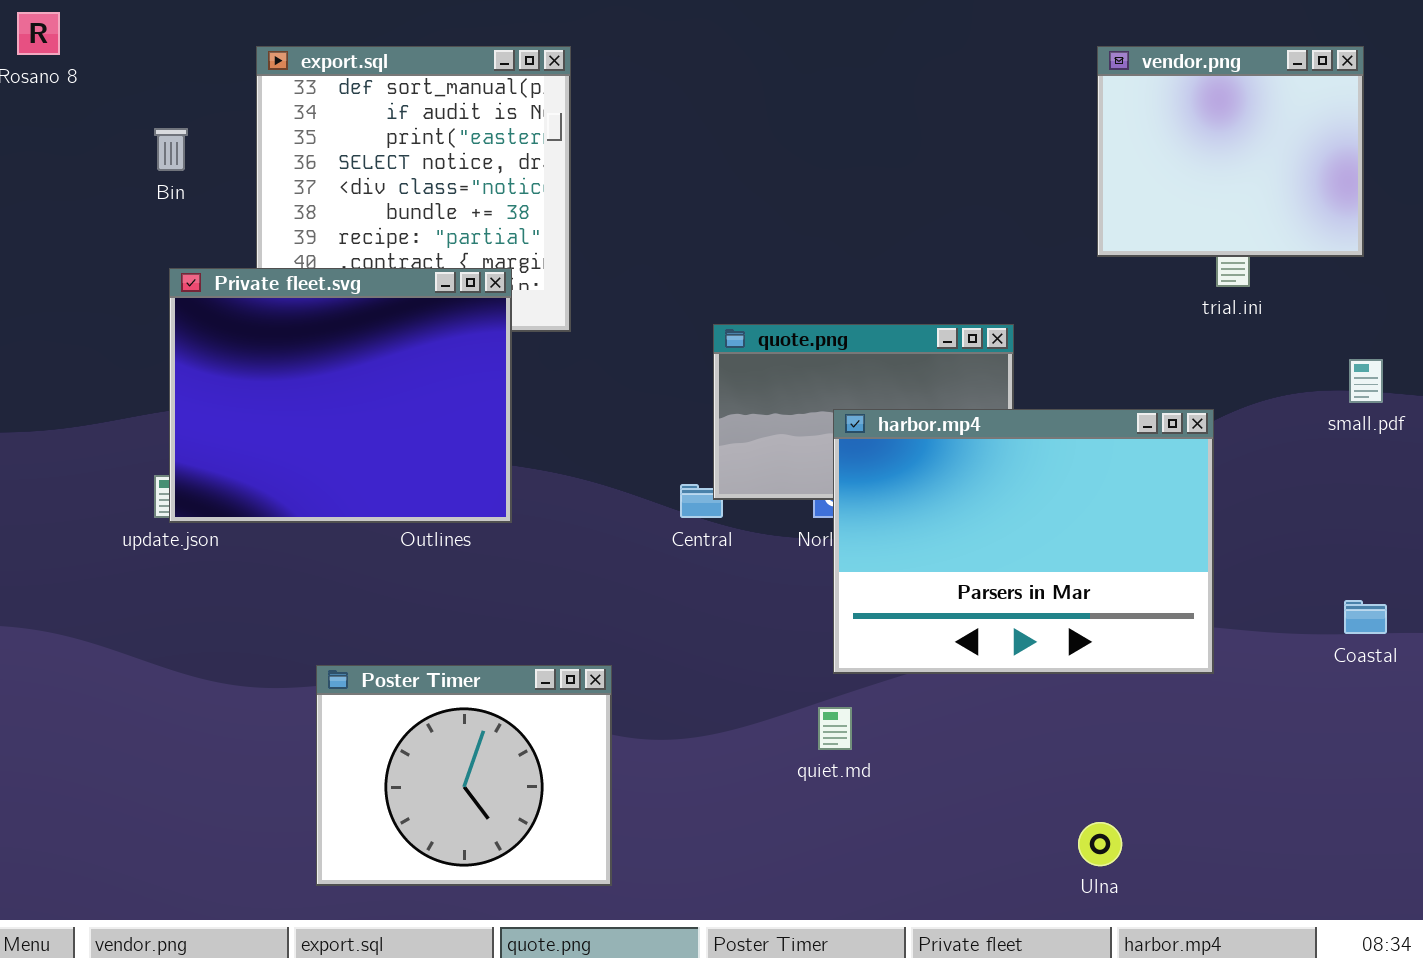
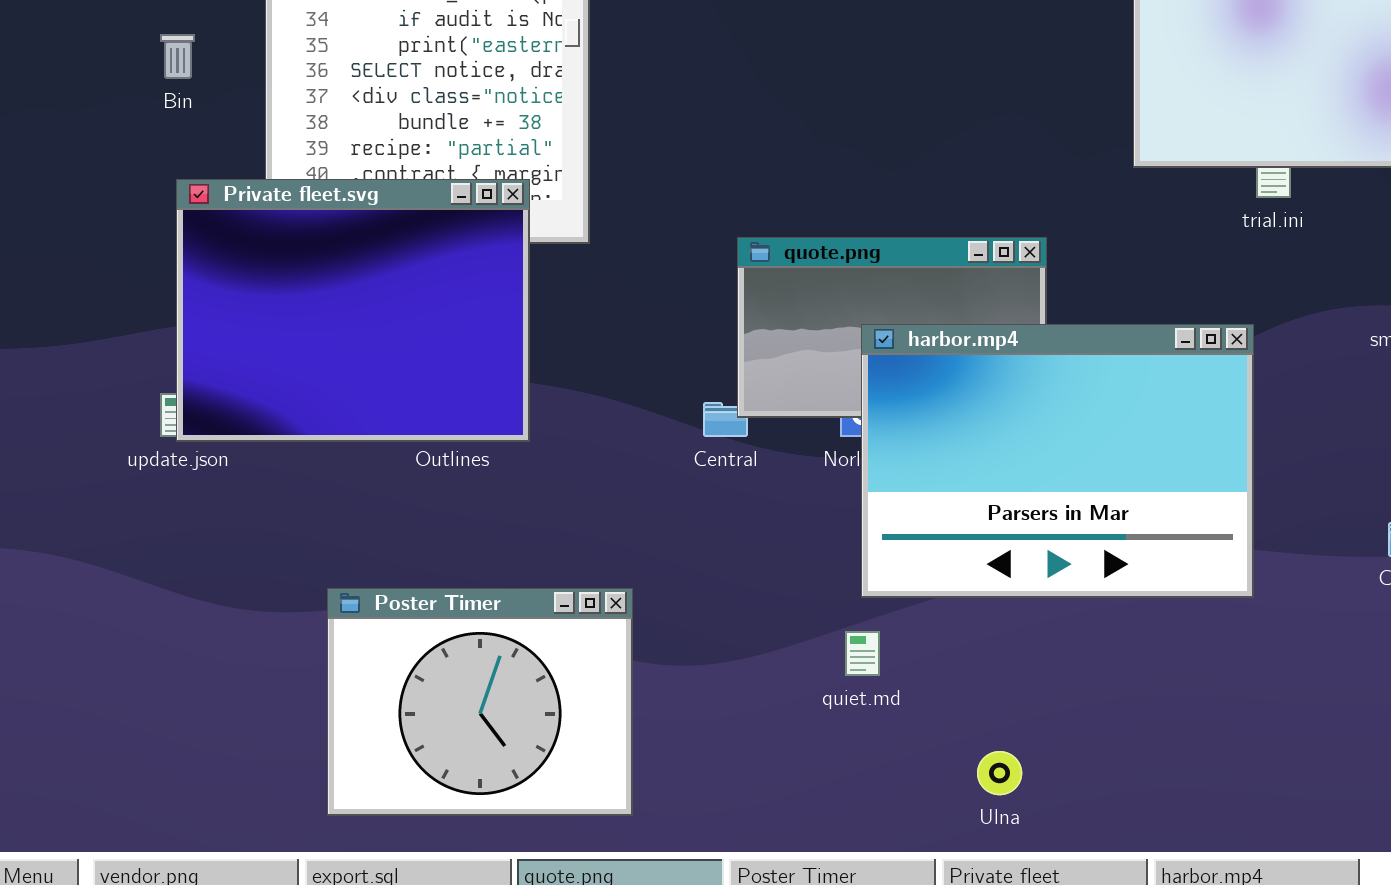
Ulna: [1078,822,1122,866] -> [977,751,1022,795], moved

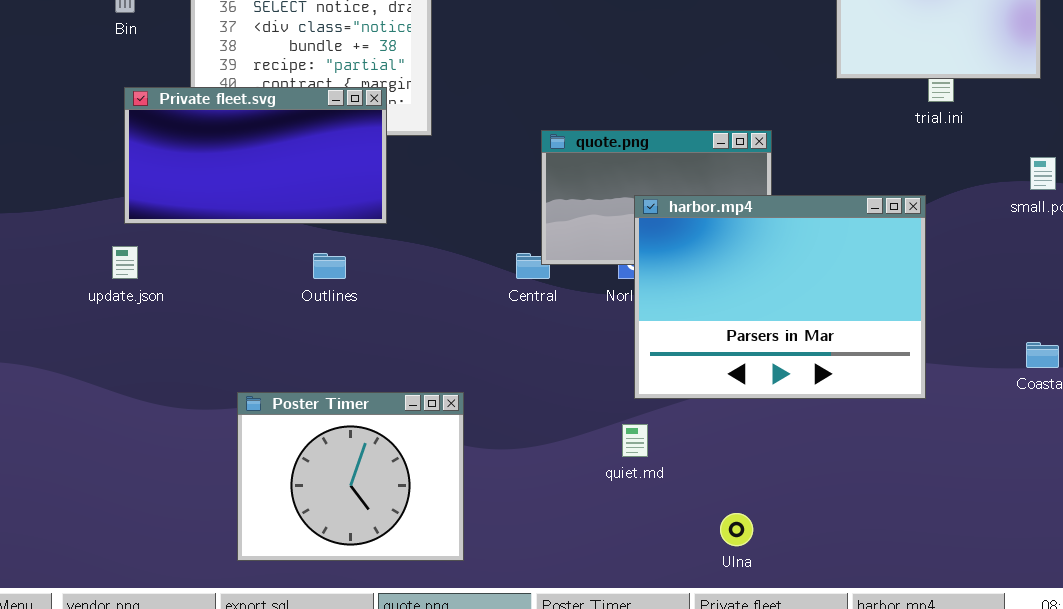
Private fleet.svg: [176,179,530,442] -> [124,87,387,224], resized

